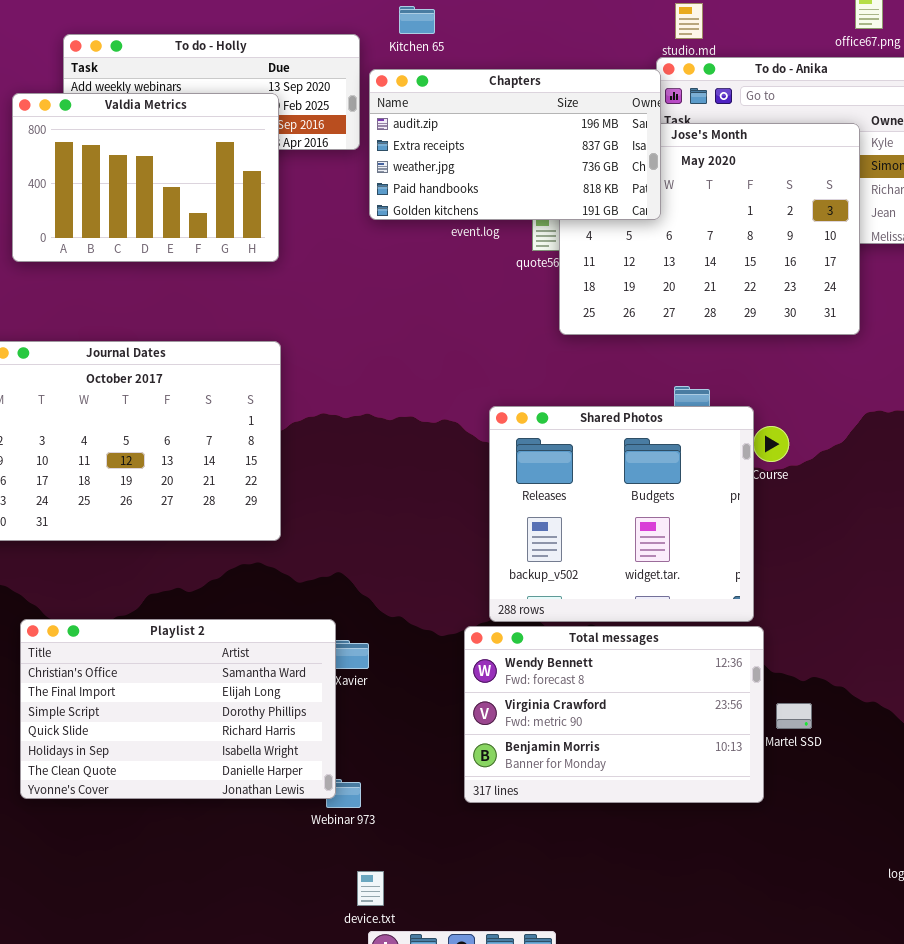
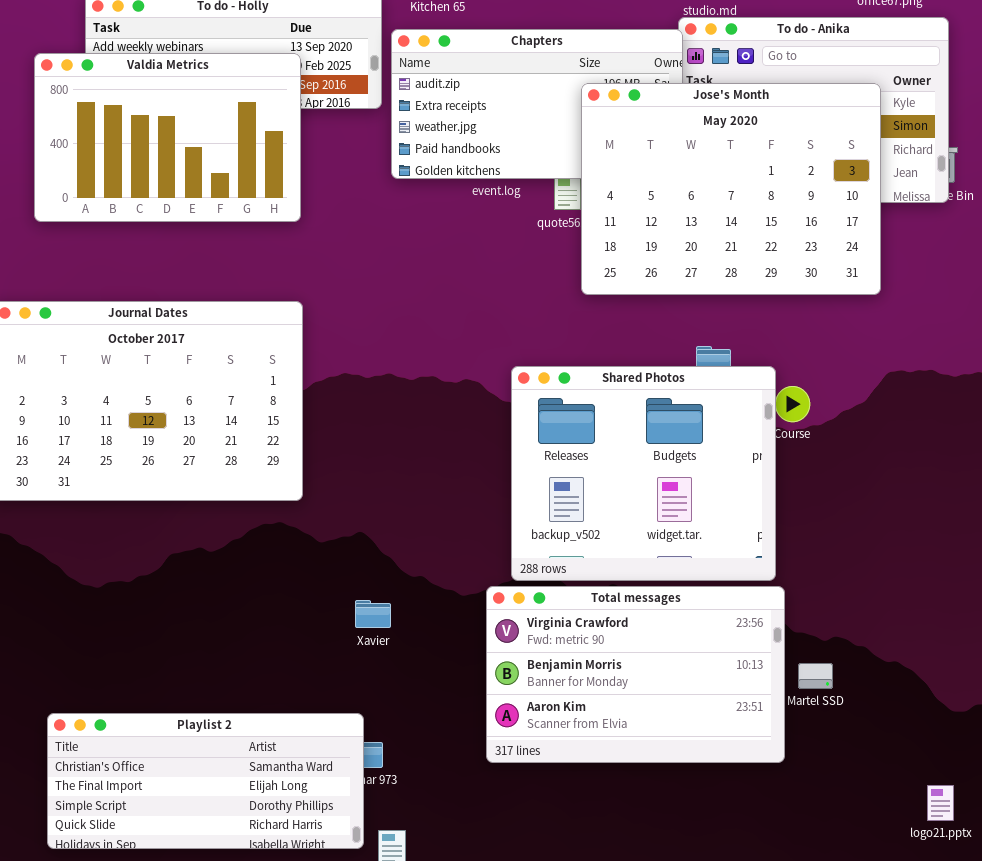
Jose's Month: [559,123,860,335] -> [581,83,881,295], raised
Playlist 2: [20,619,336,799] -> [47,713,364,849], moved, resized
Total messages: [464,626,764,803] -> [486,586,785,763], scrolled down 1 row

